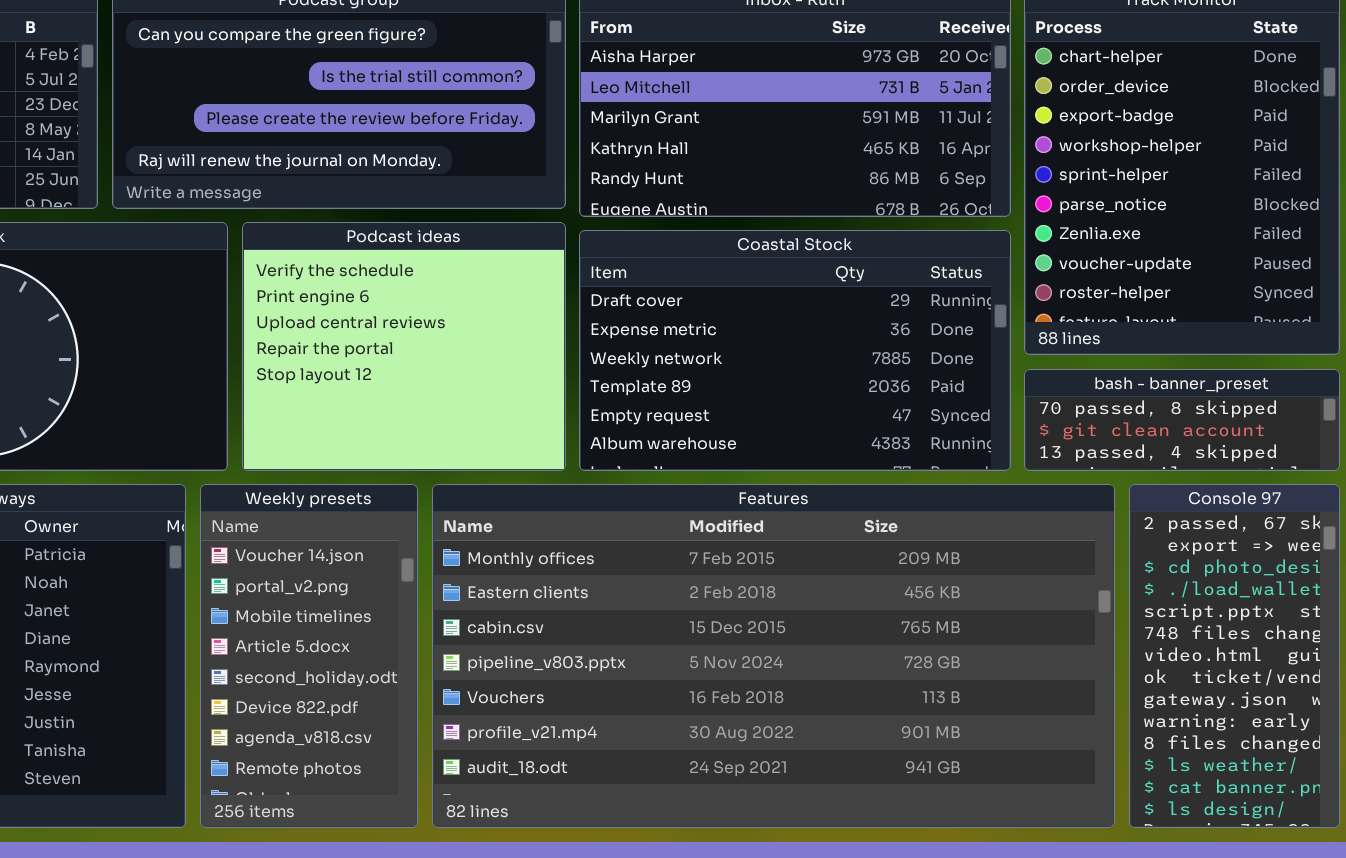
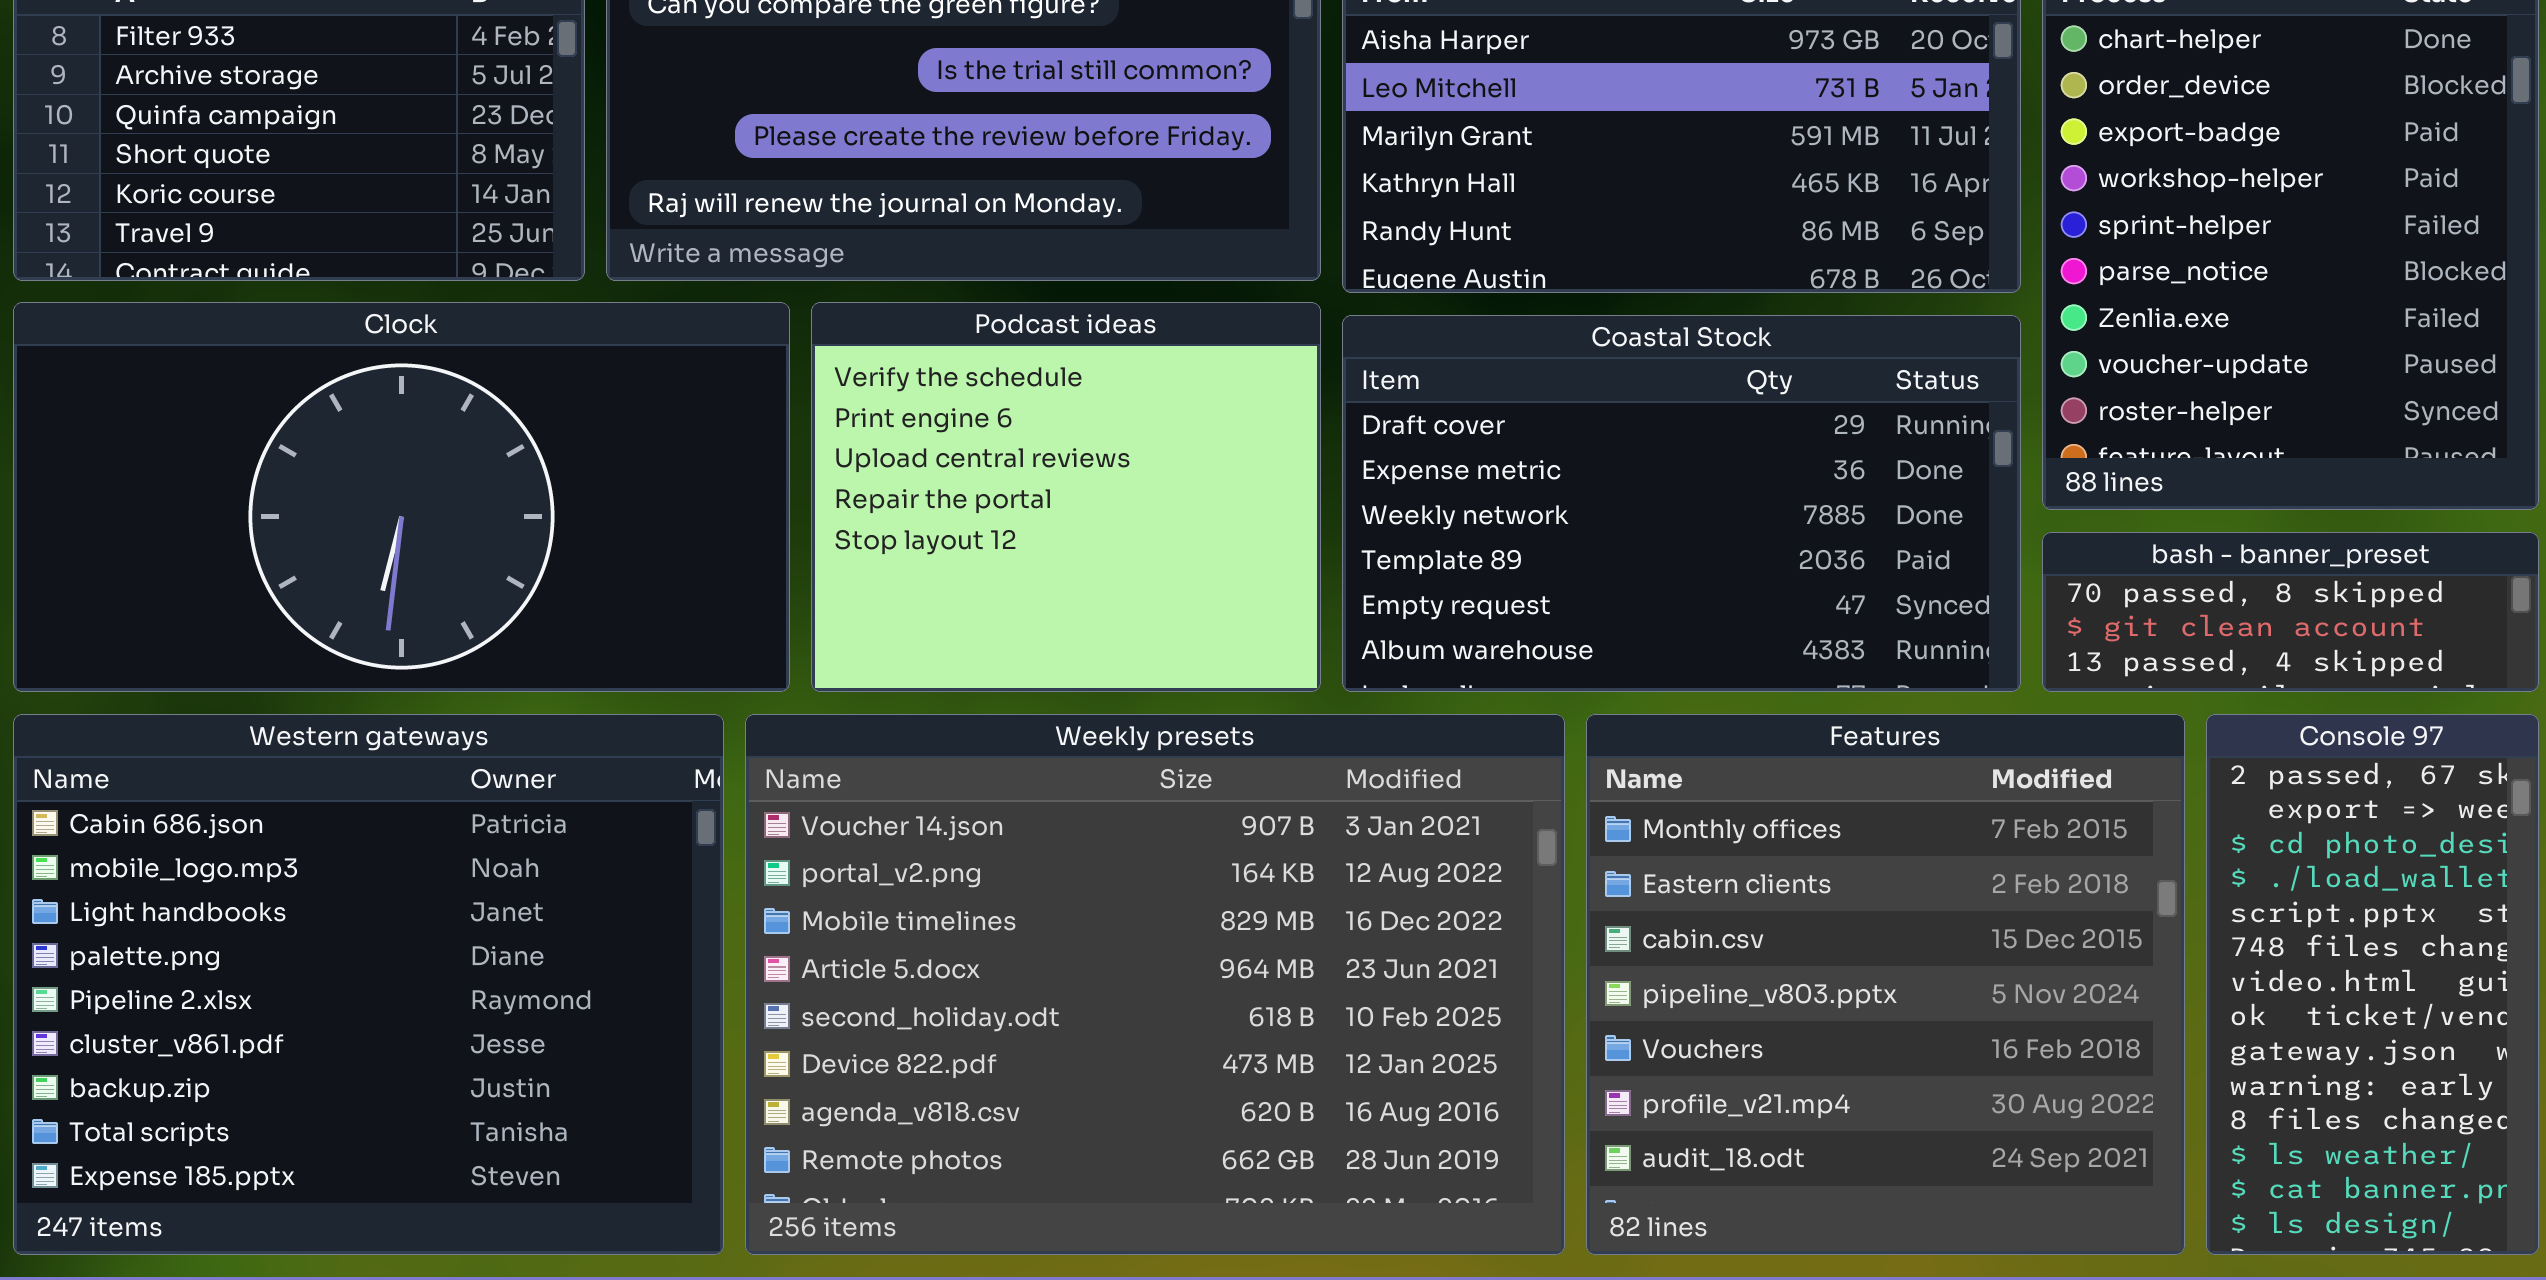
Weekly presets: [200,484,418,828] -> [745,714,1565,1255], resized
Features: [432,484,1115,828] -> [1586,714,2185,1255], resized

